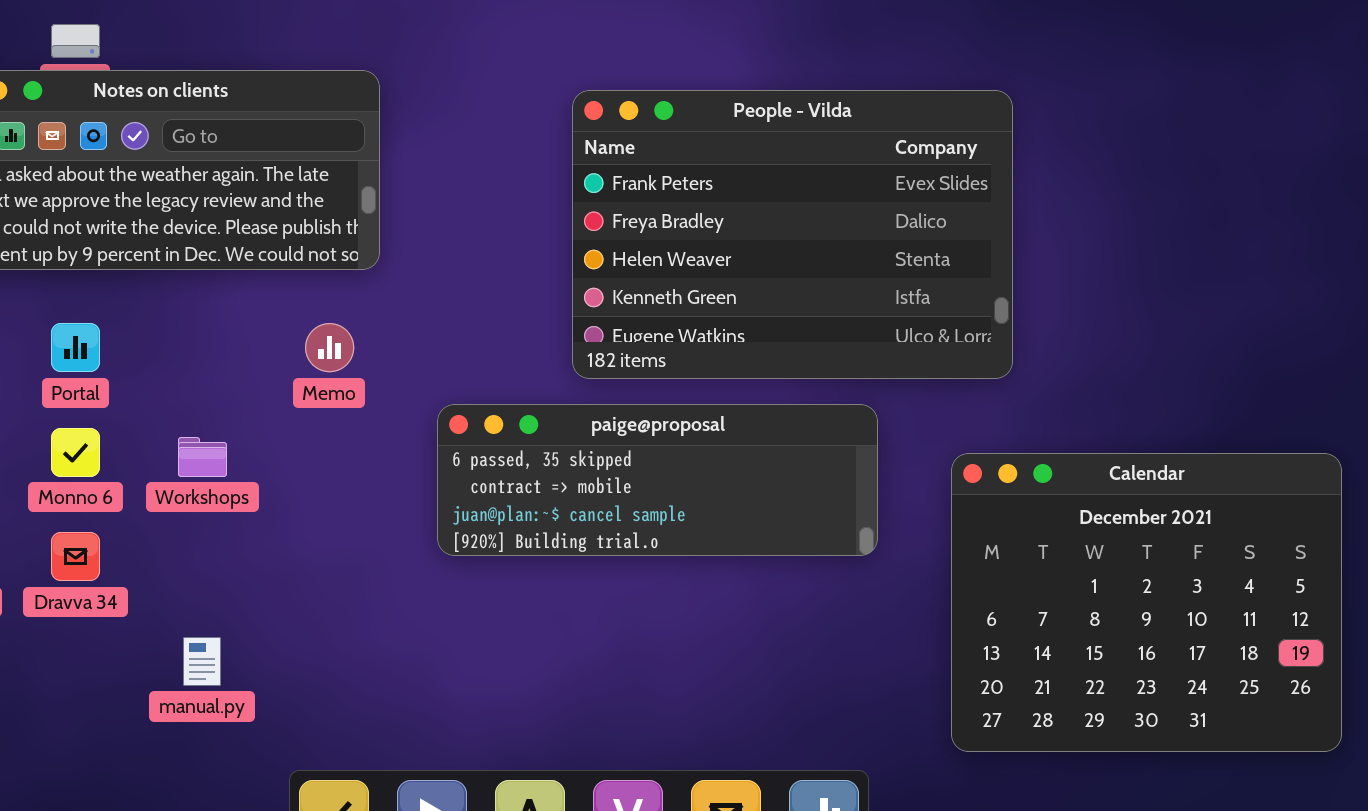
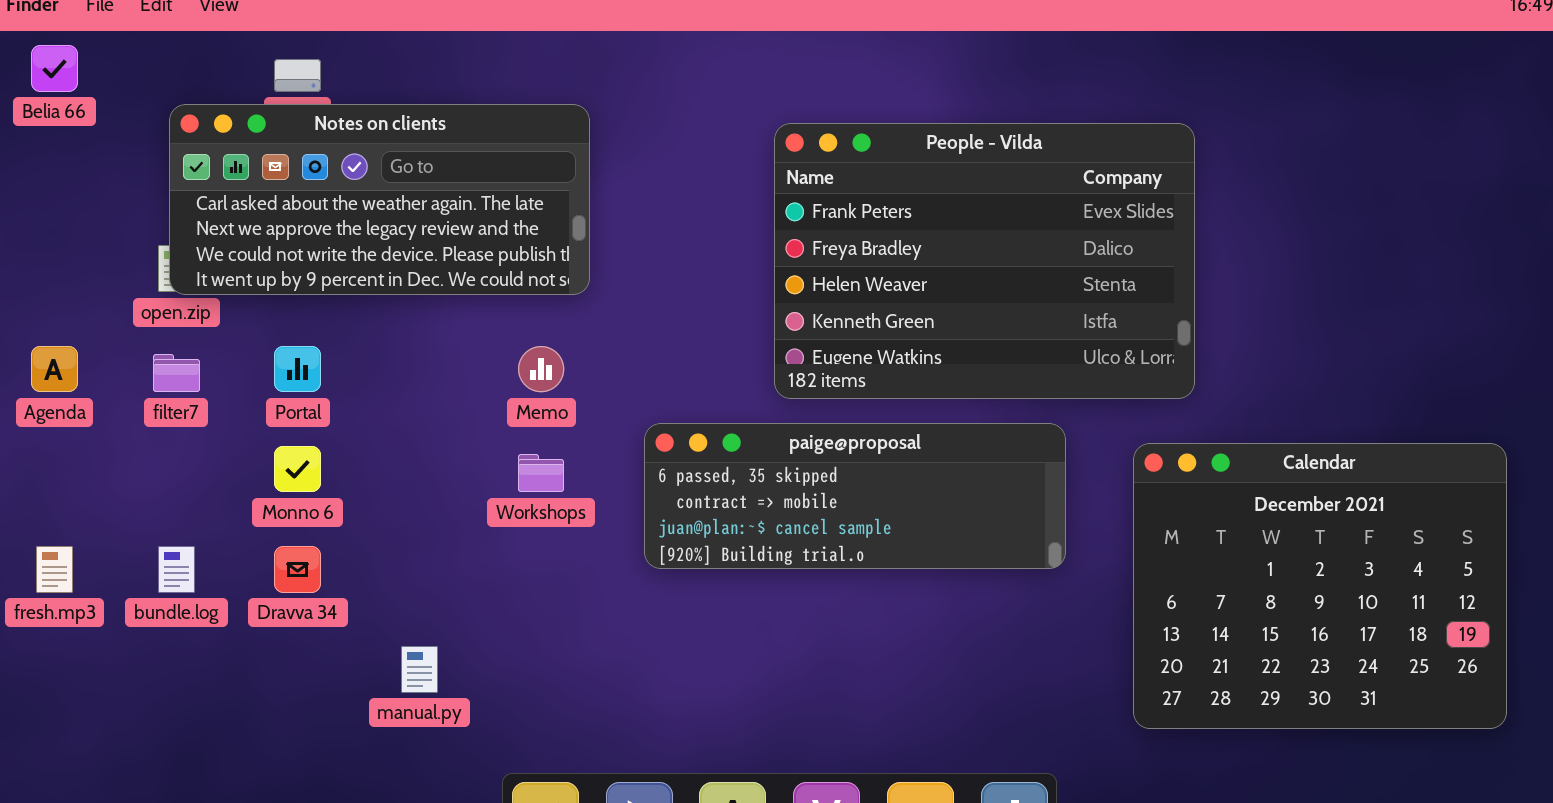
Workshops: [178,437,227,477] -> [518,454,564,492], moved
Calendar: [951,453,1342,752] -> [1133,443,1507,729], moved

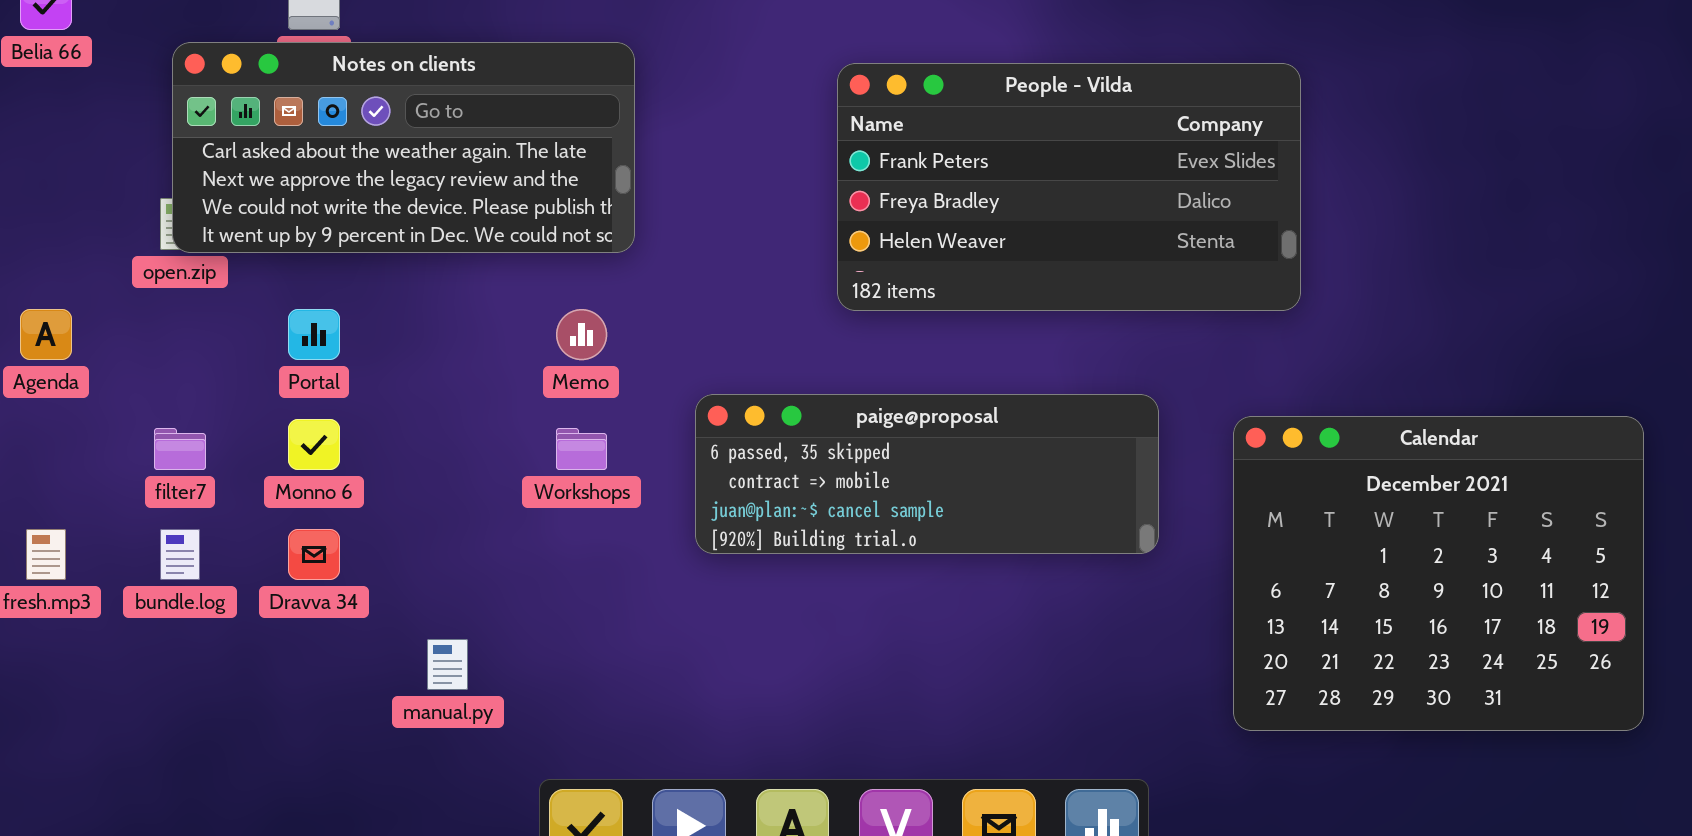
People - Vilda: [774,123,1195,399] -> [837,63,1301,311], resized
filter7: [153,354,200,392] -> [154,428,206,470], moved

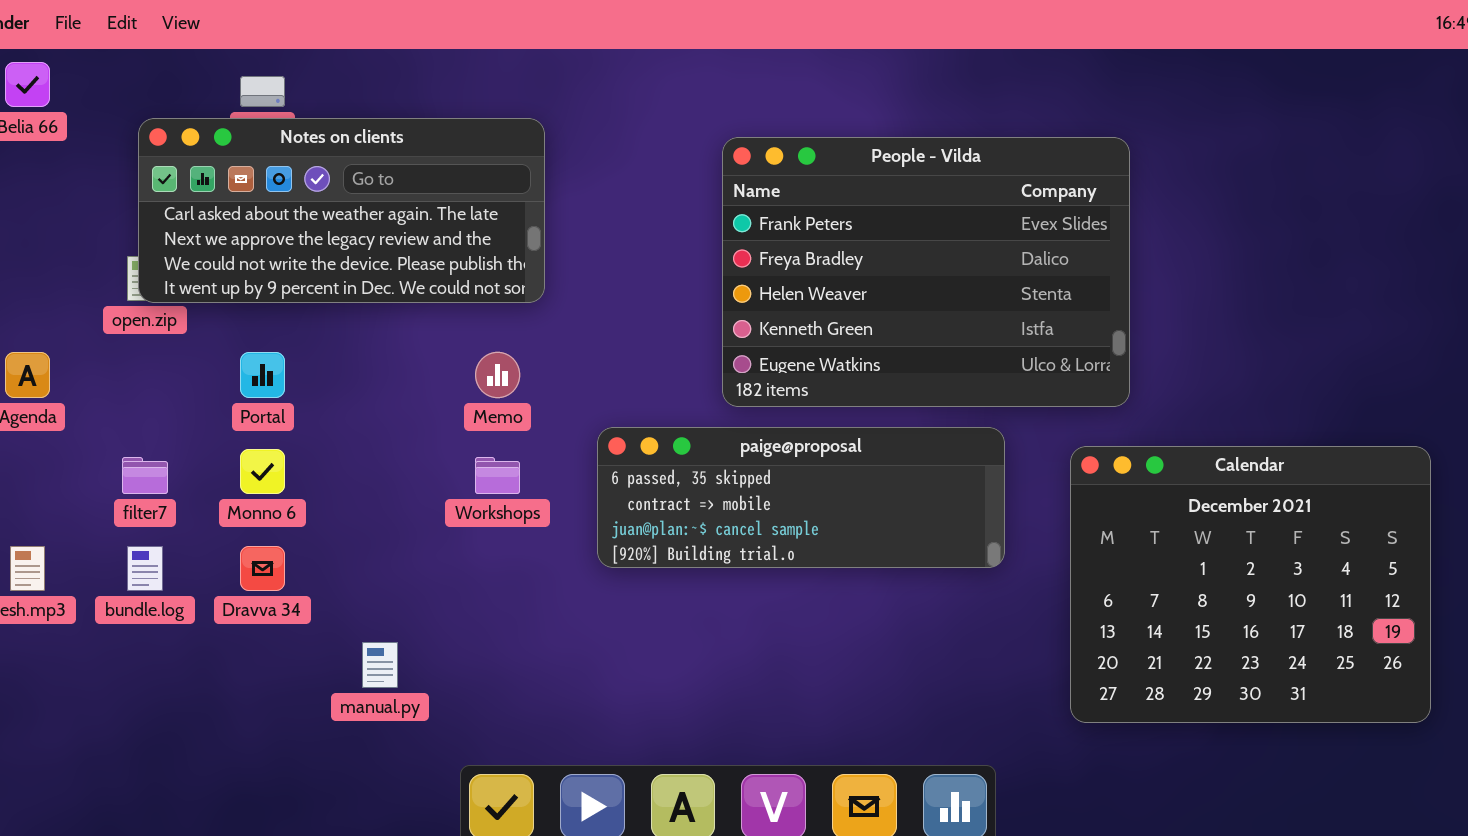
People - Vilda: [837,63,1301,311] -> [722,137,1130,407], resized

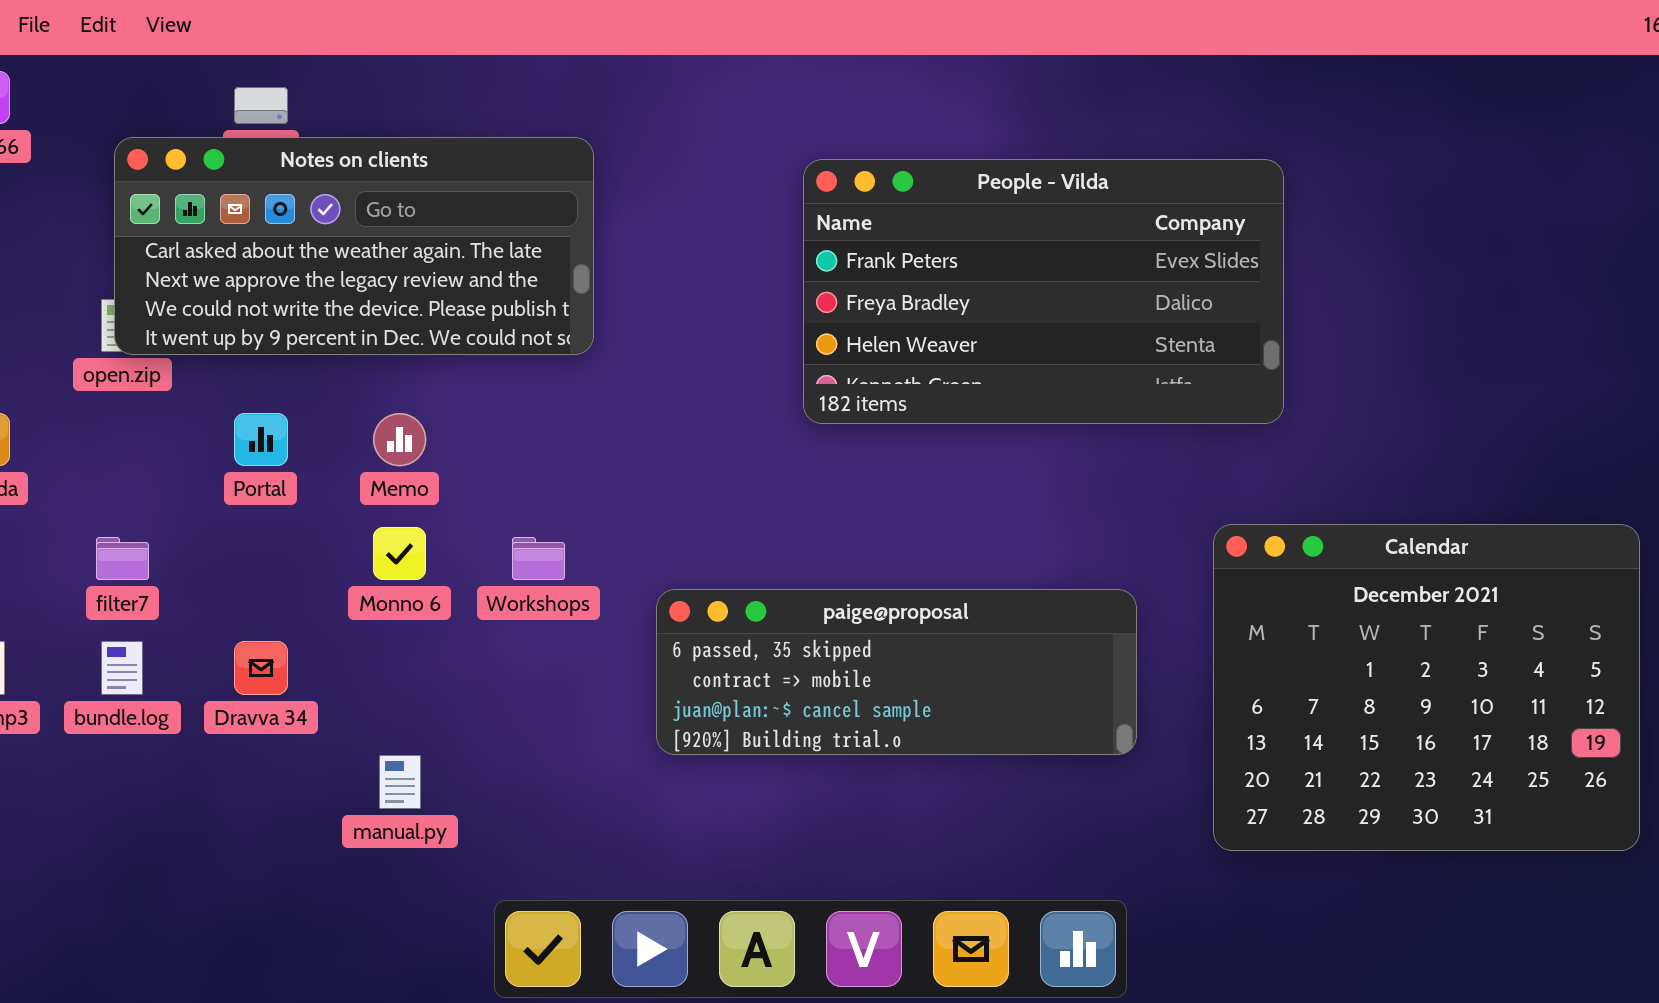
People - Vilda: [722,137,1130,407] -> [803,159,1284,424], resized
Memo: [475,352,520,398] -> [373,413,426,466], moved
paige@proposal: [597,427,1005,568] -> [656,589,1137,755], moved
Monno 6: [240,449,285,494] -> [373,527,426,580], moved

